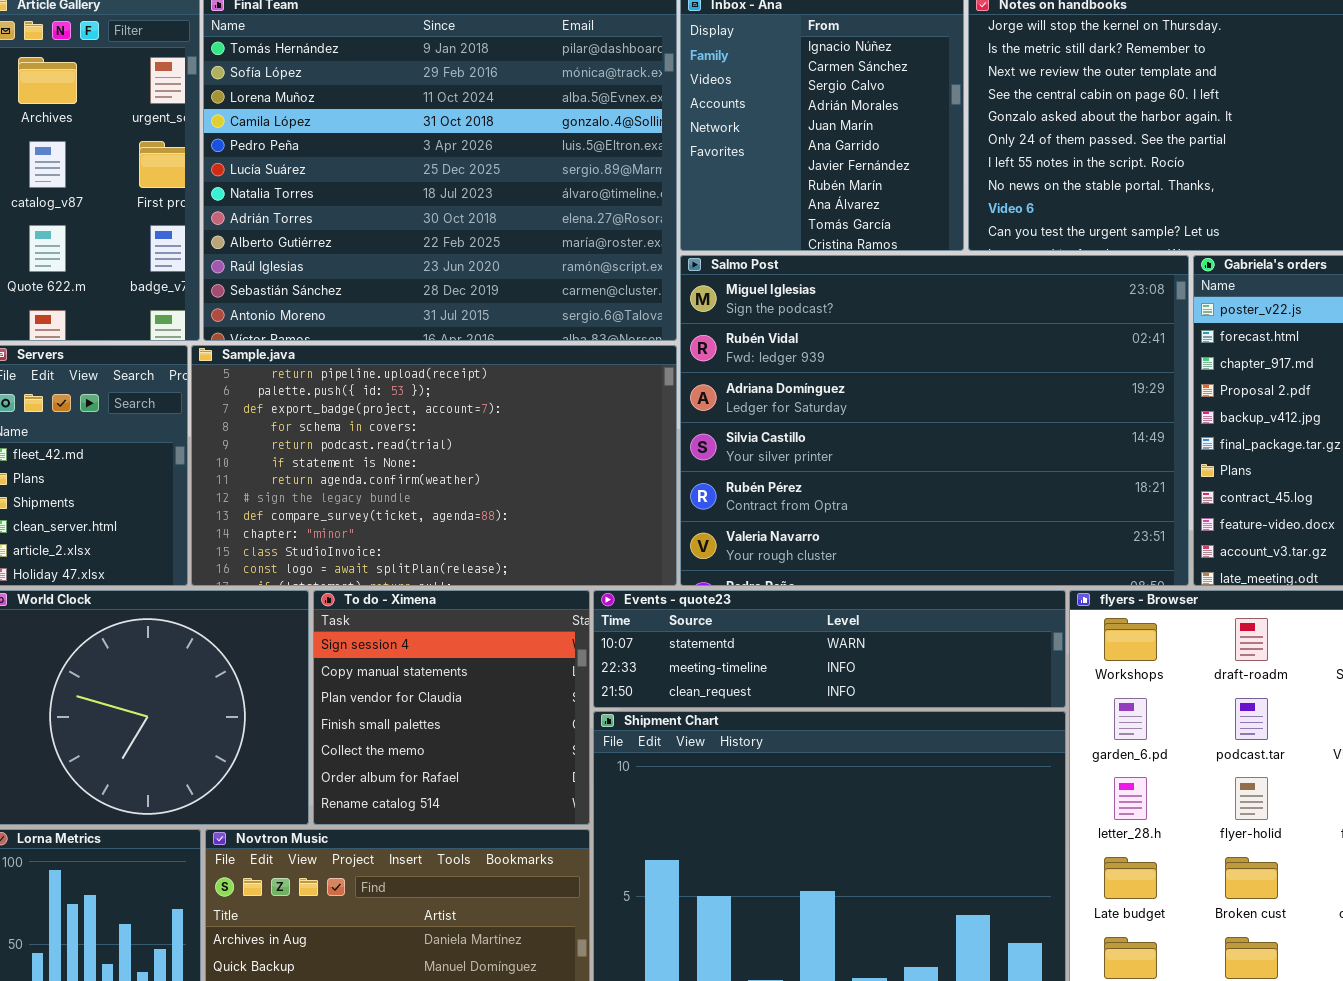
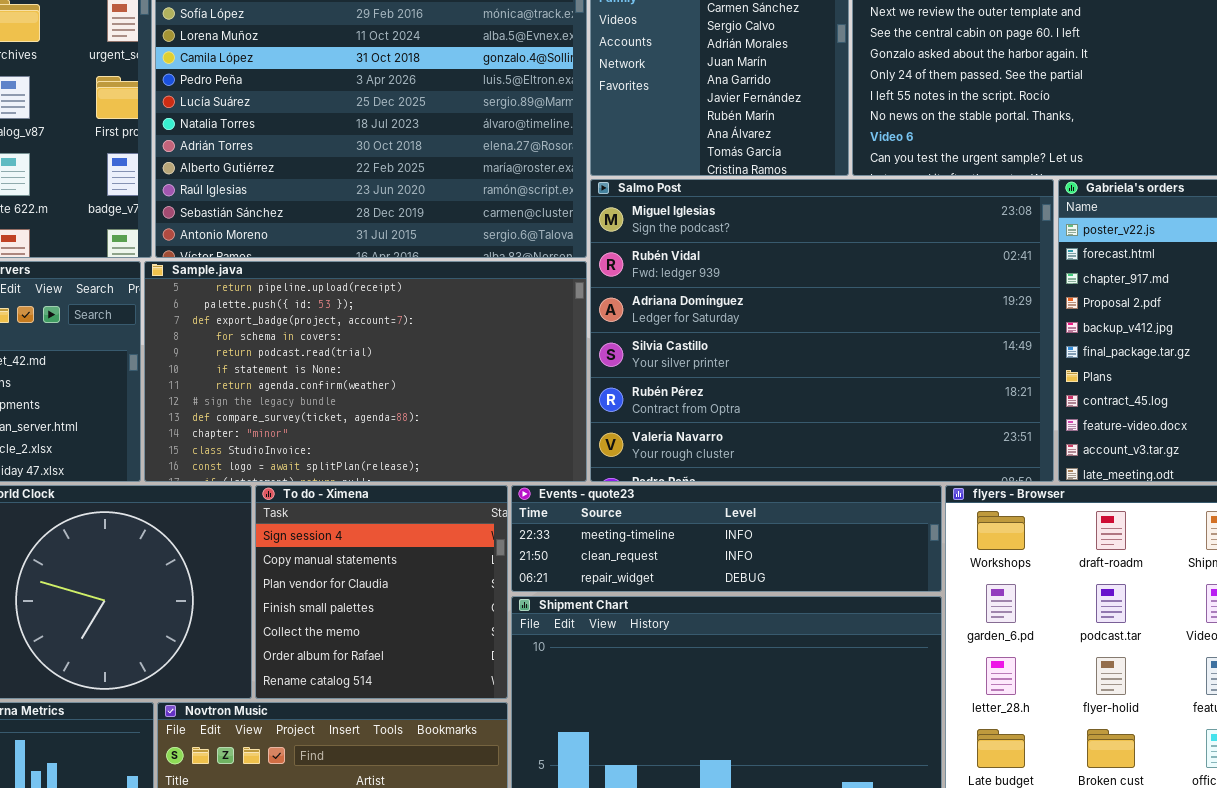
Events - quote23: [593,590,1066,708] -> [511,485,942,592], scrolled down 1 row

